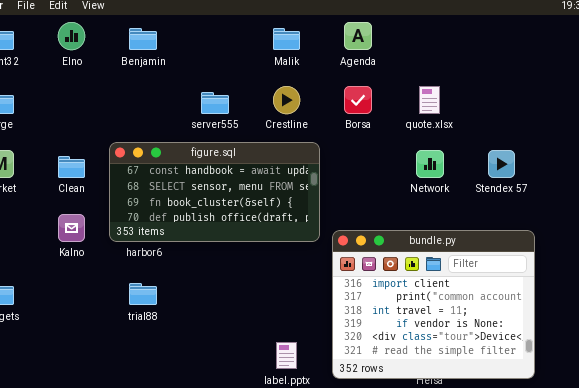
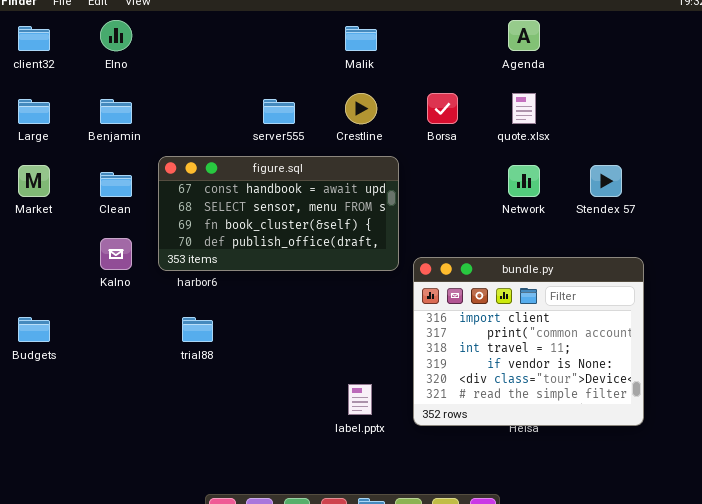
Agenda: [344,22,372,50] -> [508,20,540,51], moved
Benjamin: [129,28,157,50] -> [100,99,132,124], moved

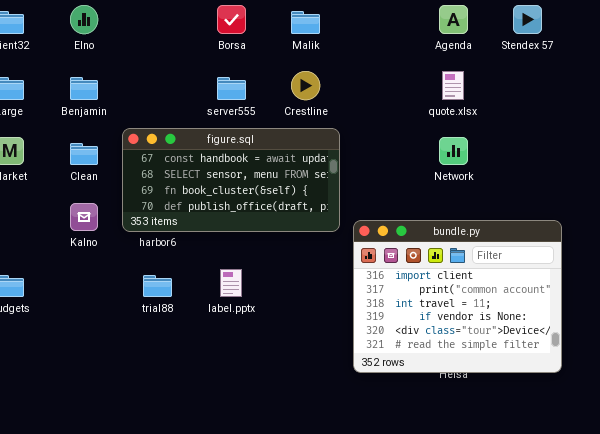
Borsa: [427,93,458,124] -> [217,5,246,34], moved
Stendex 57: [590,165,622,197] -> [513,5,542,34], moved
label.pptx: [348,384,372,415] -> [220,269,242,297], moved

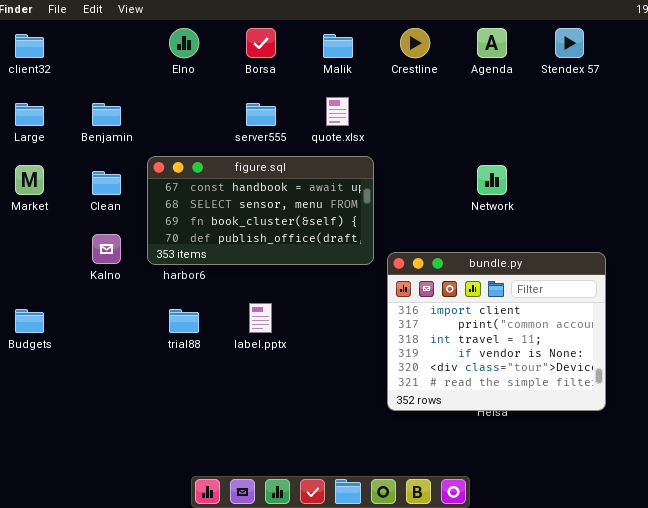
Elno: [70,5,98,34] -> [169,28,199,58], moved
Crestline: [291,71,320,100] -> [400,28,430,58], moved
quote.xlsx: [442,71,464,100] -> [326,97,349,126], moved

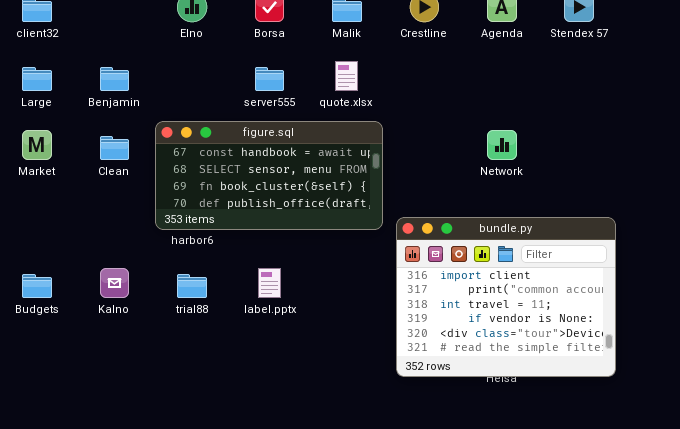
Kalno: [92,234,121,264] -> [100,268,129,298], moved

